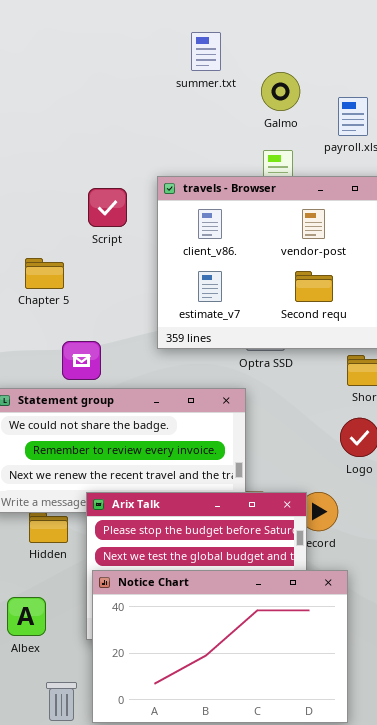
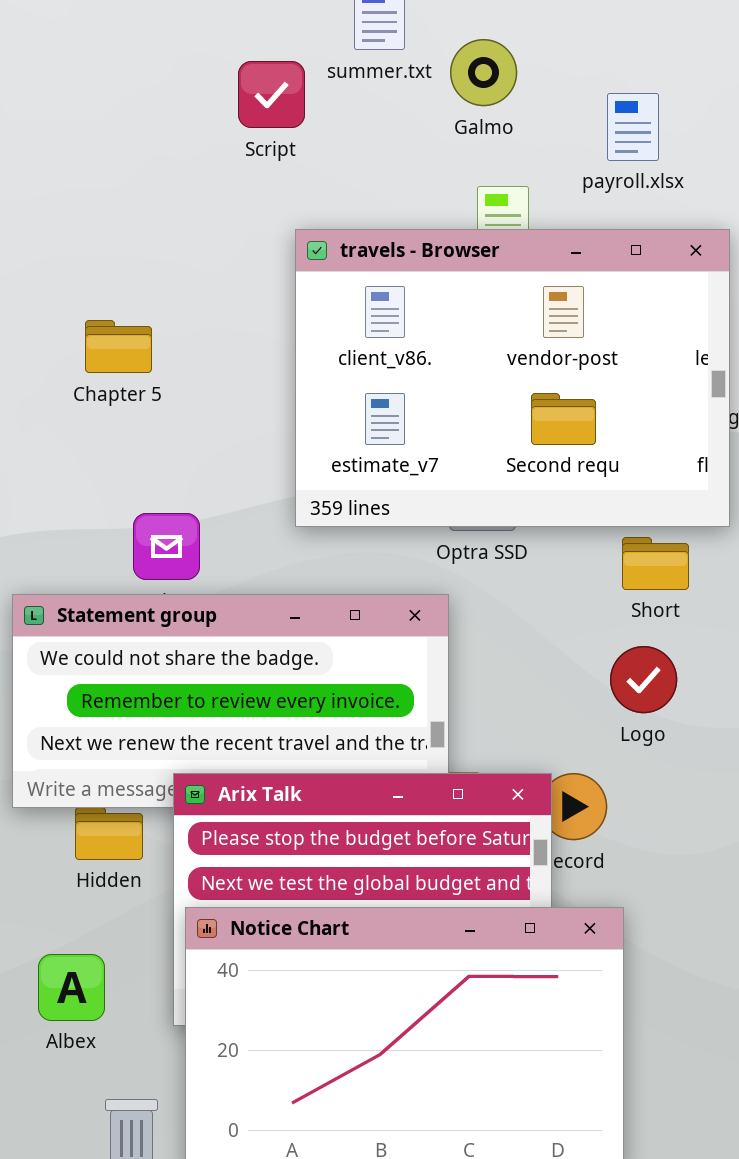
Galmo: [261,72,300,111] -> [450,39,517,106], moved
Script: [88,188,127,227] -> [238,61,305,128], moved
Chapter 5: [25,258,64,289] -> [85,320,152,373], moved

